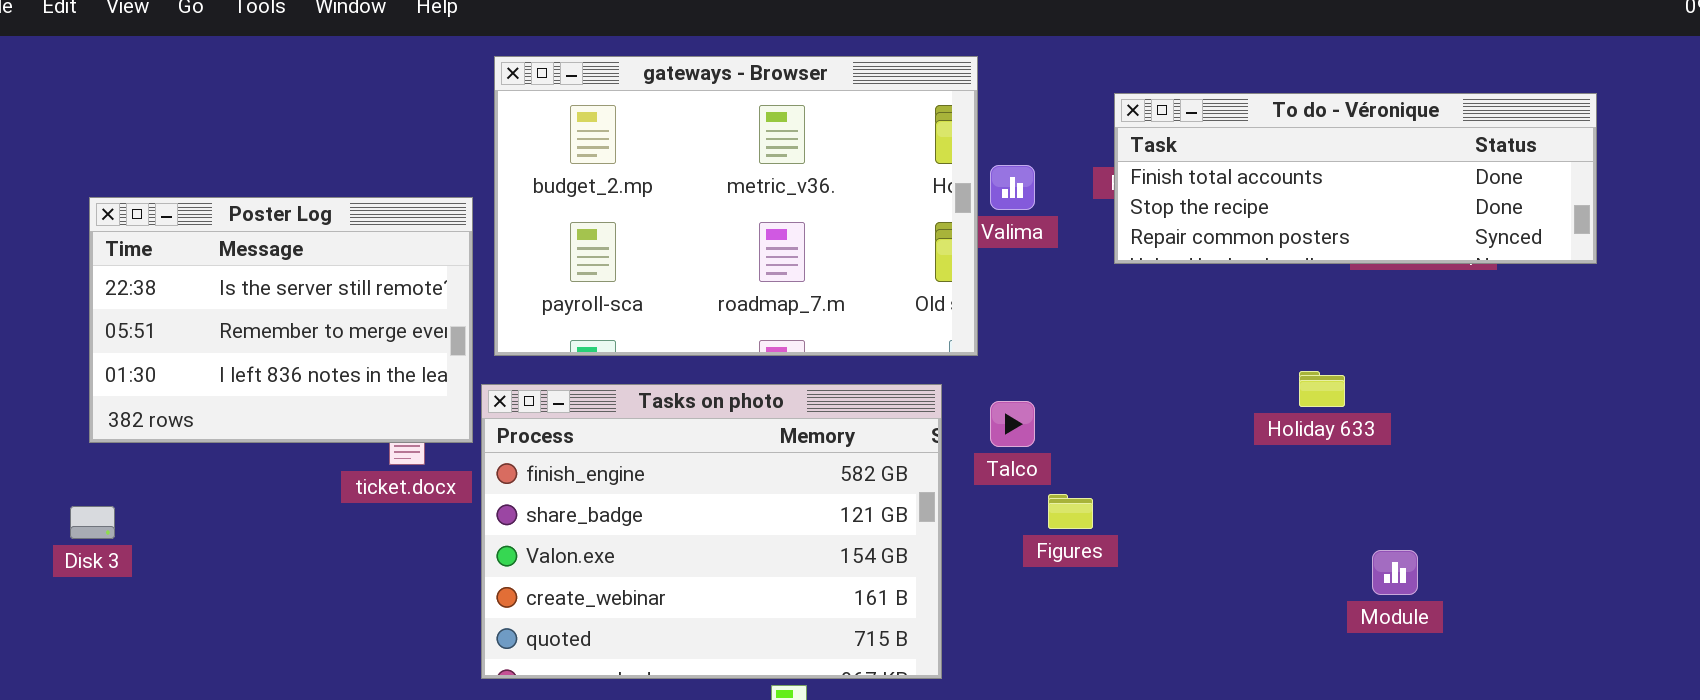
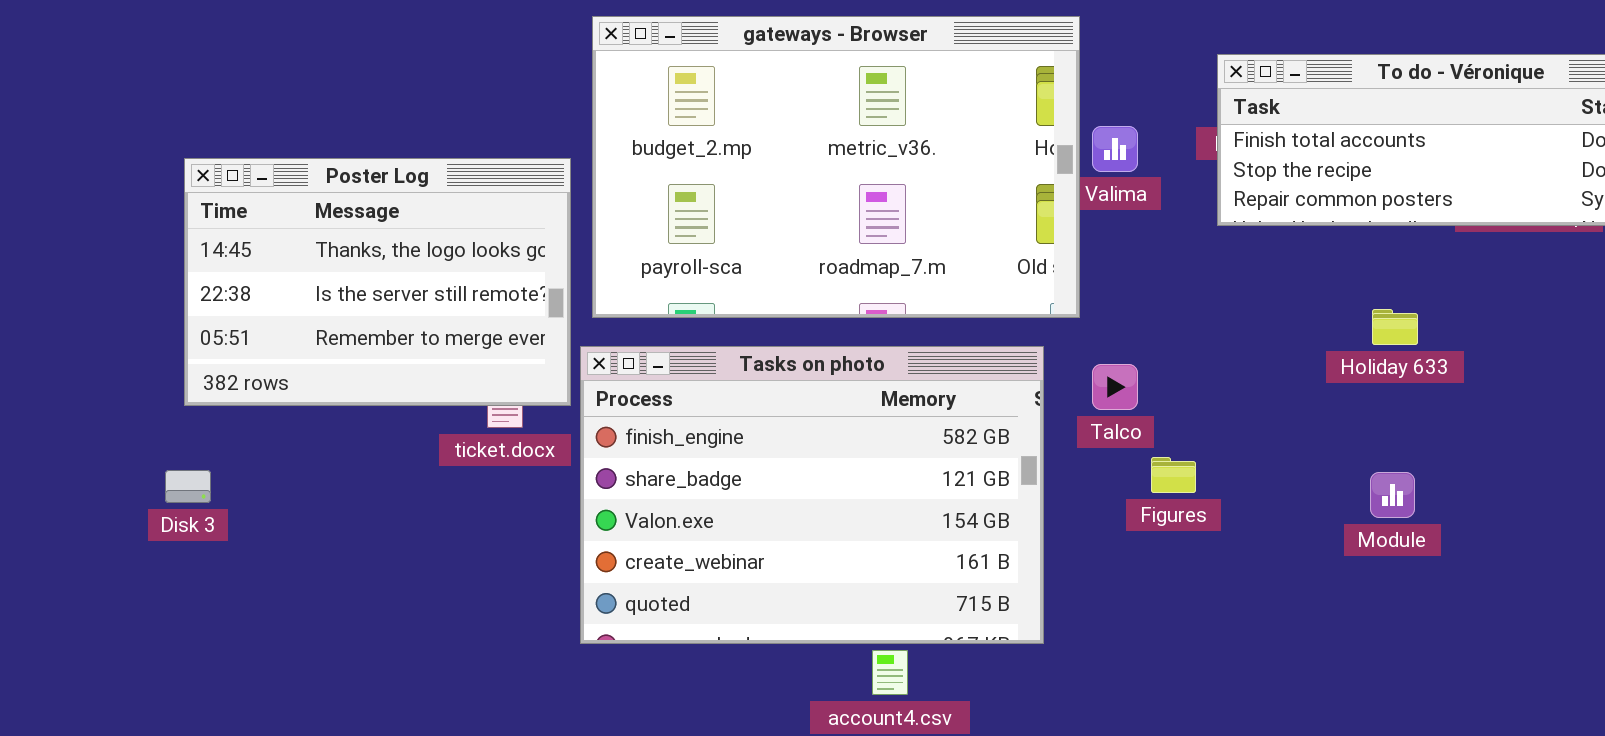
Poster Log: [89,197,473,443] -> [184,158,571,406], scrolled up 1 row
Holiday 633: [1299,371,1345,407] -> [1372,309,1418,345], moved
Module: [1372,550,1418,595] -> [1370,472,1415,518], moved

